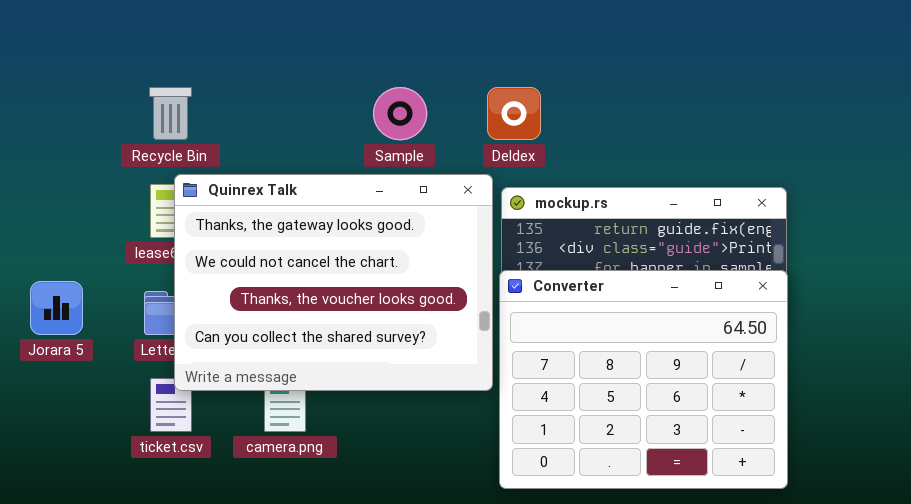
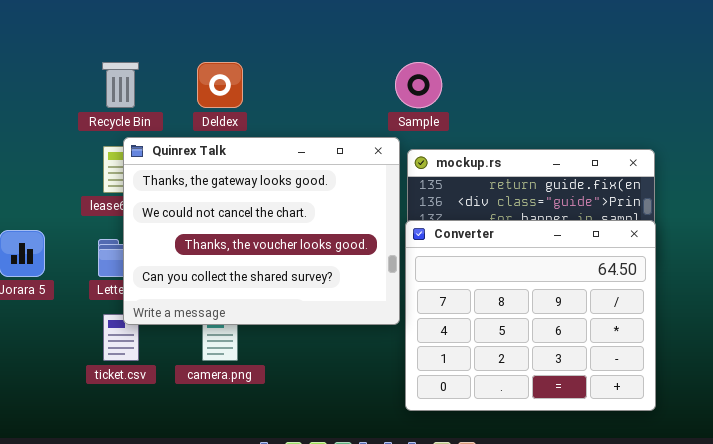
Sample: [373,87,427,140] -> [395,62,442,108], moved
Deldex: [487,87,541,140] -> [197,62,243,108], moved

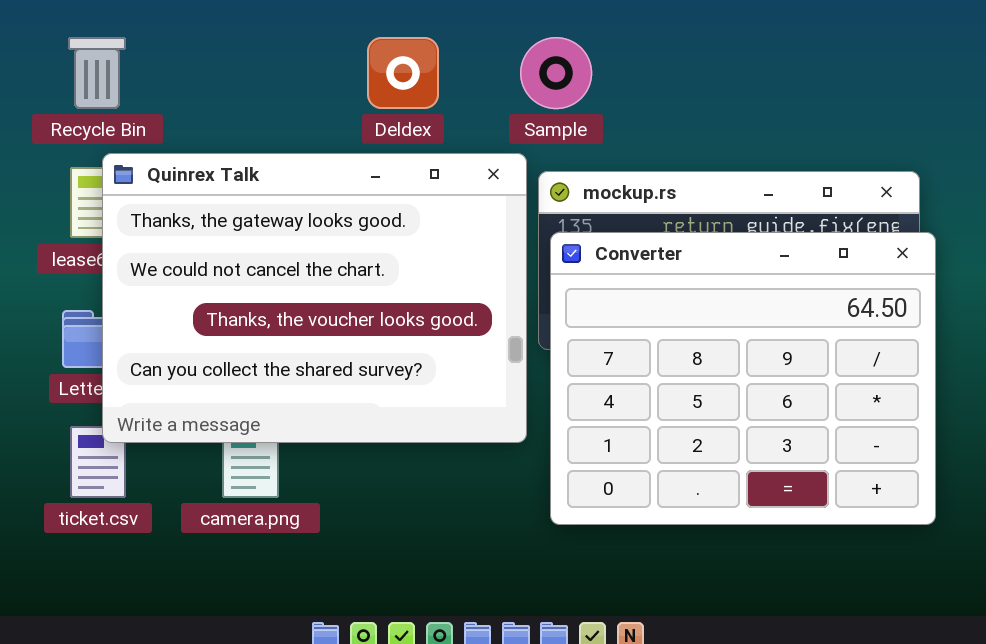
Deldex: [197,62,243,108] -> [367,37,439,109], moved
Converter: [405,220,656,411] -> [550,232,936,525], moved

